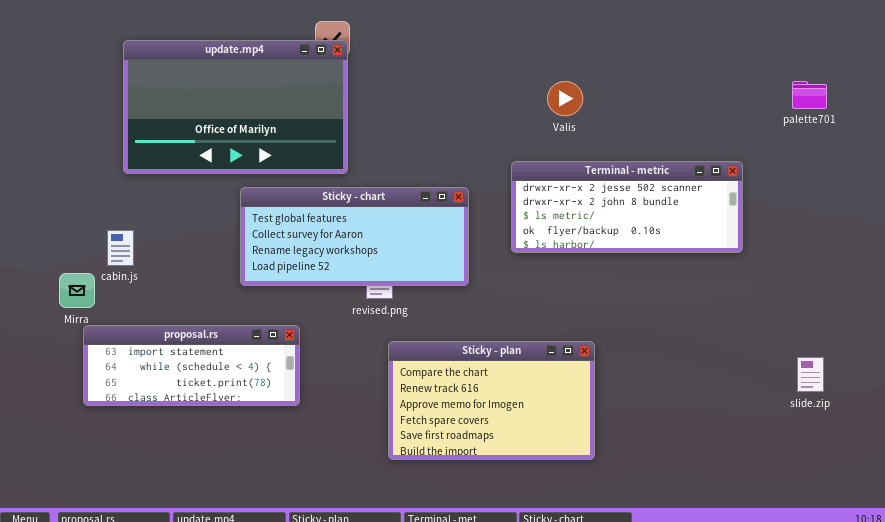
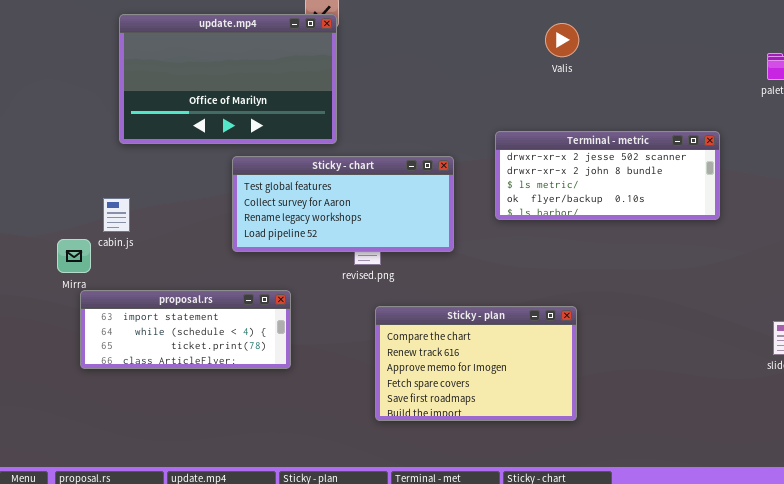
Valis: [547,81,583,116] -> [545,23,579,57], moved

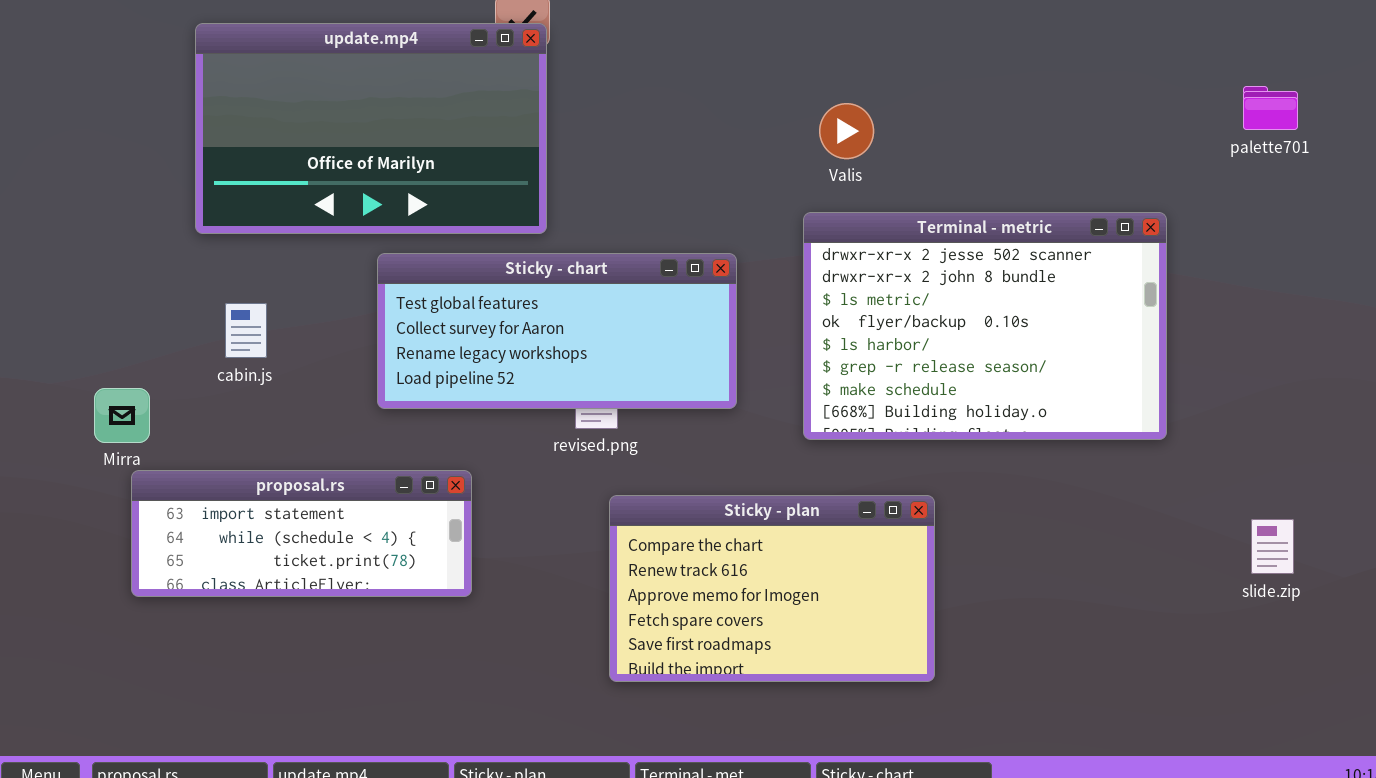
Valis: [545,23,579,57] -> [819,103,874,159], moved
Terminal - metric: [495,131,720,220] -> [803,212,1167,440], resized
cabin.js: [103,198,130,232] -> [225,303,267,358], moved

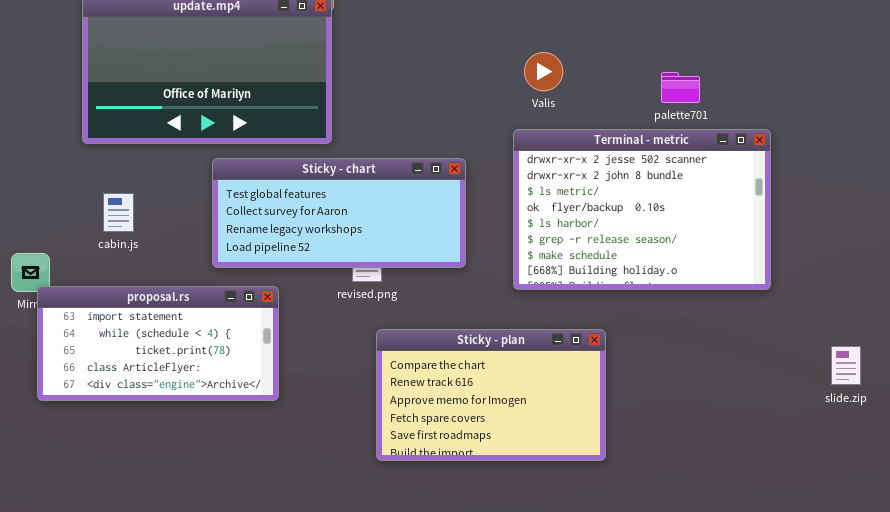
palette701: [1243,86,1298,130] -> [661,72,700,103], moved
proposal.rs: [131,470,472,597] -> [37,286,279,401], resized

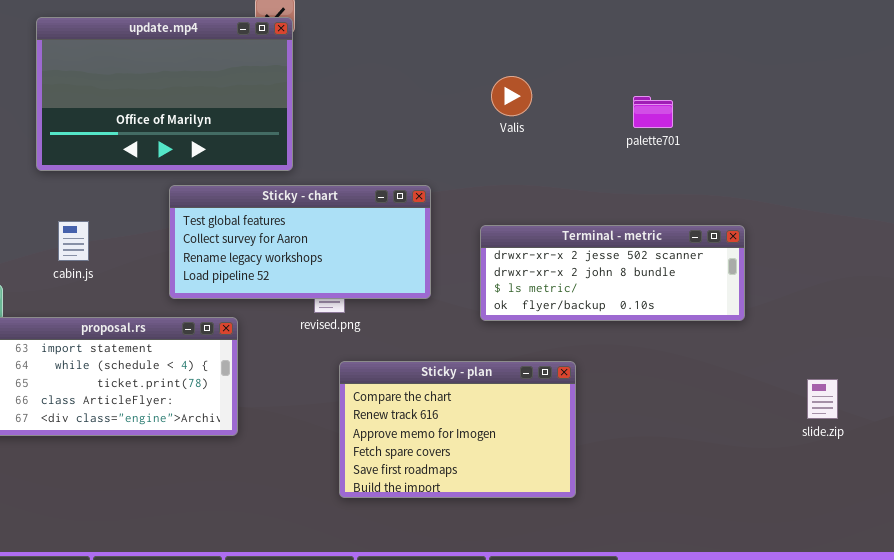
Terminal - metric: [513,129,771,290] -> [480,225,745,321], resized

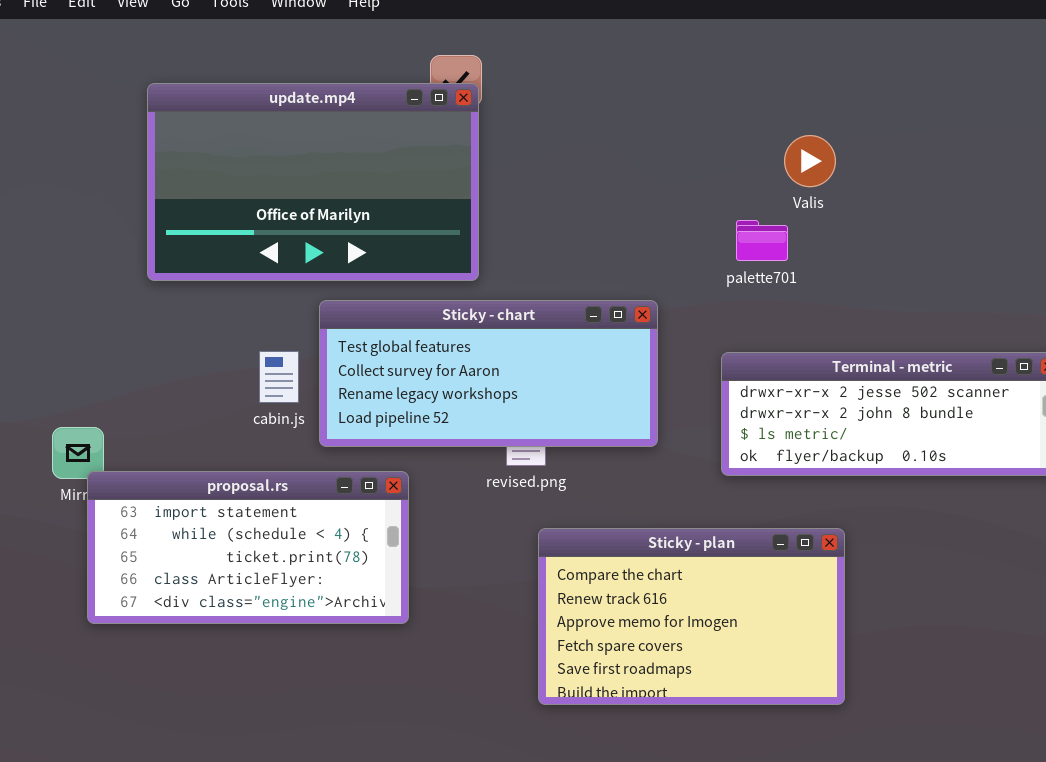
Valis: [491,76,532,116] -> [784,135,836,187], moved
palette701: [633,96,673,128] -> [736,220,788,261], moved
cabin.js: [58,221,89,261] -> [259,351,299,403], moved

